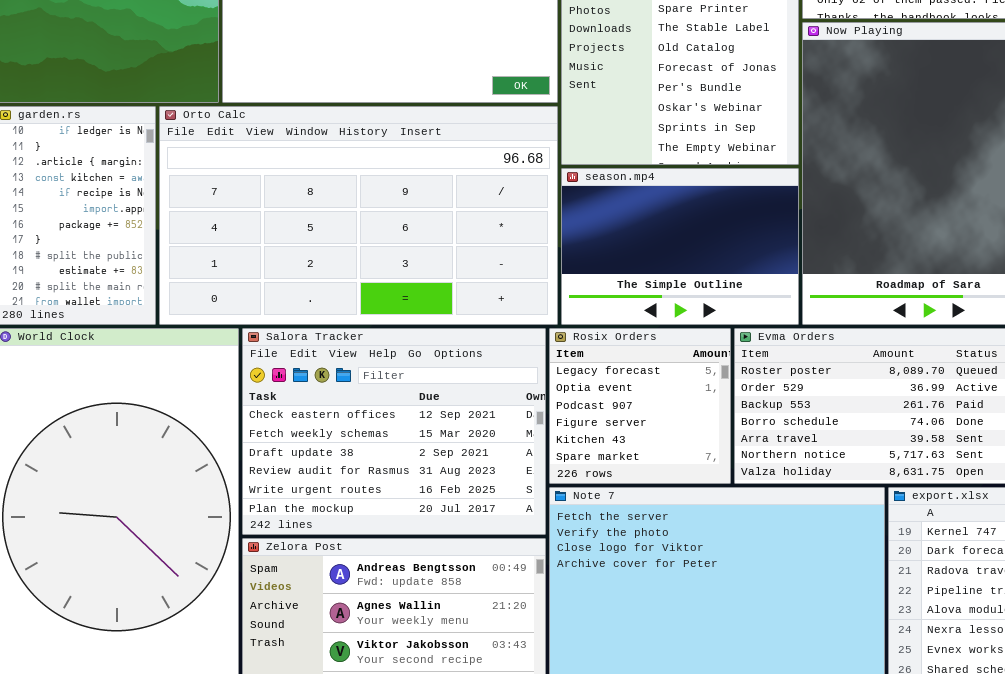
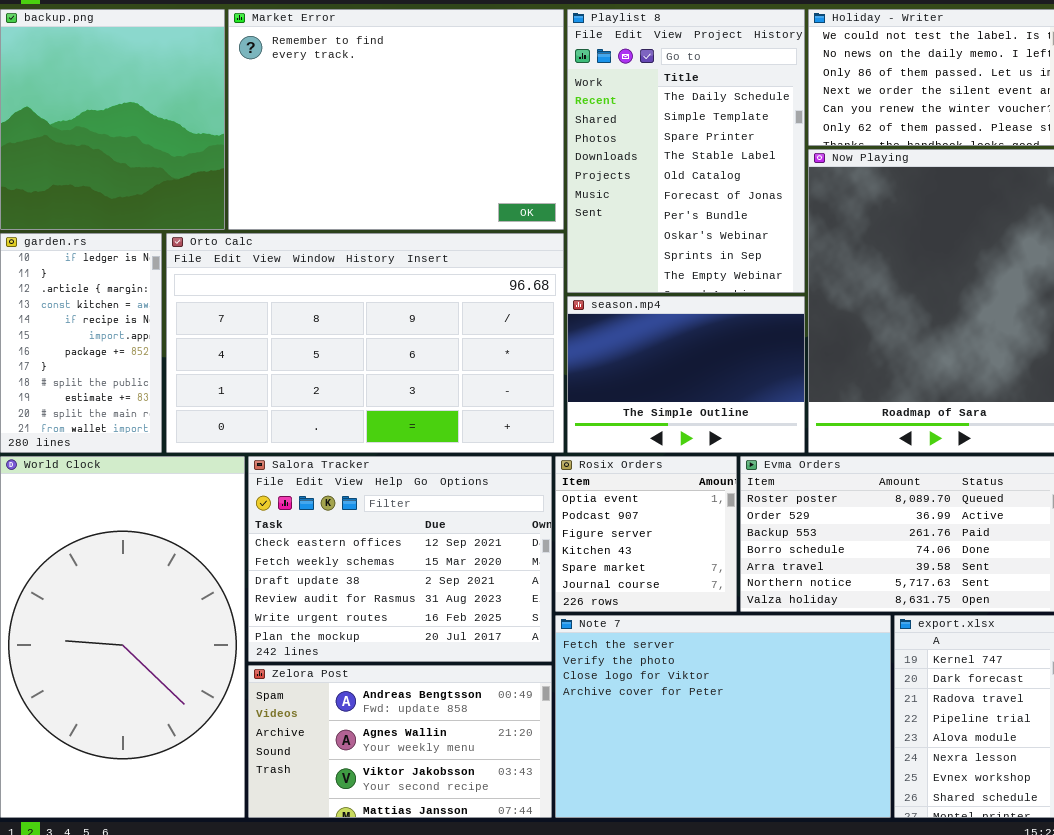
Rosix Orders: [549,328,731,484] -> [555,456,737,612], scrolled down 1 row

